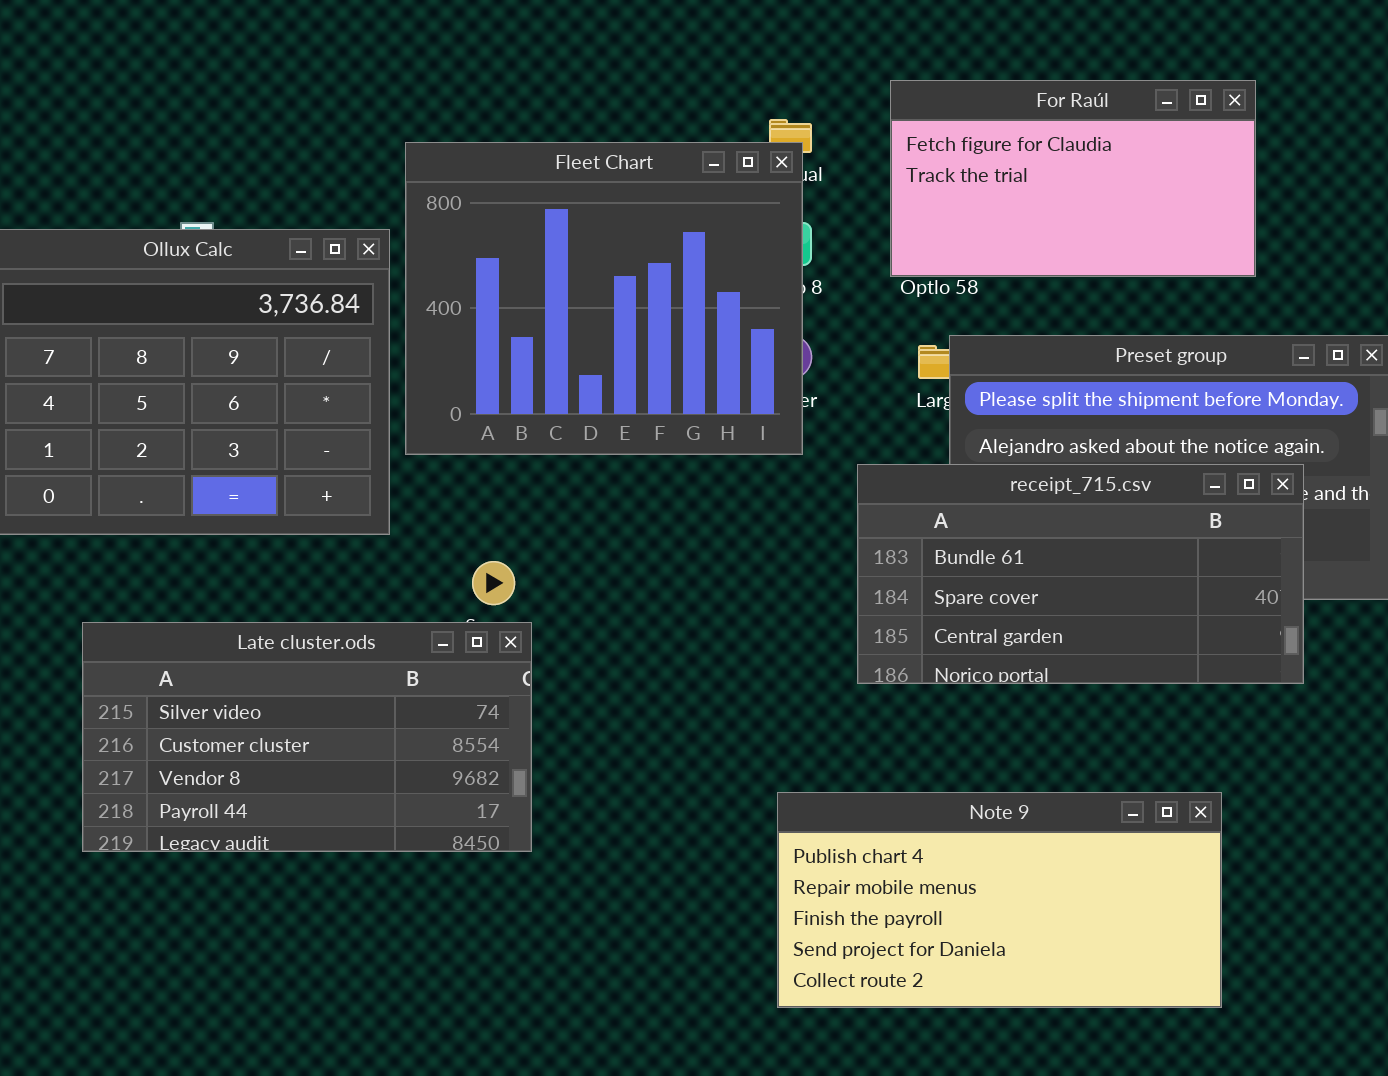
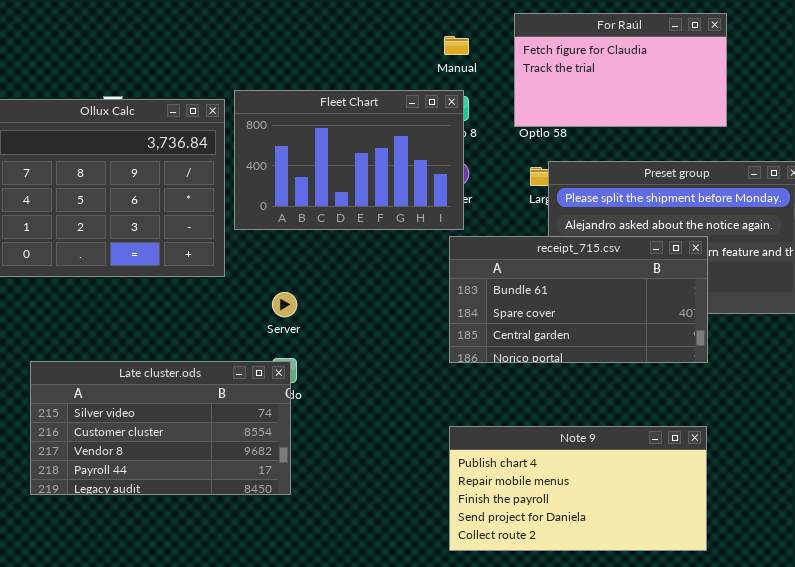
Fleet Chart: [405,142,803,455] -> [234,90,464,230], resized
receipt_715.csv: [857,464,1304,684] -> [449,236,708,363], moved
Late cluster.ods: [82,622,532,852] -> [30,361,291,495], moved

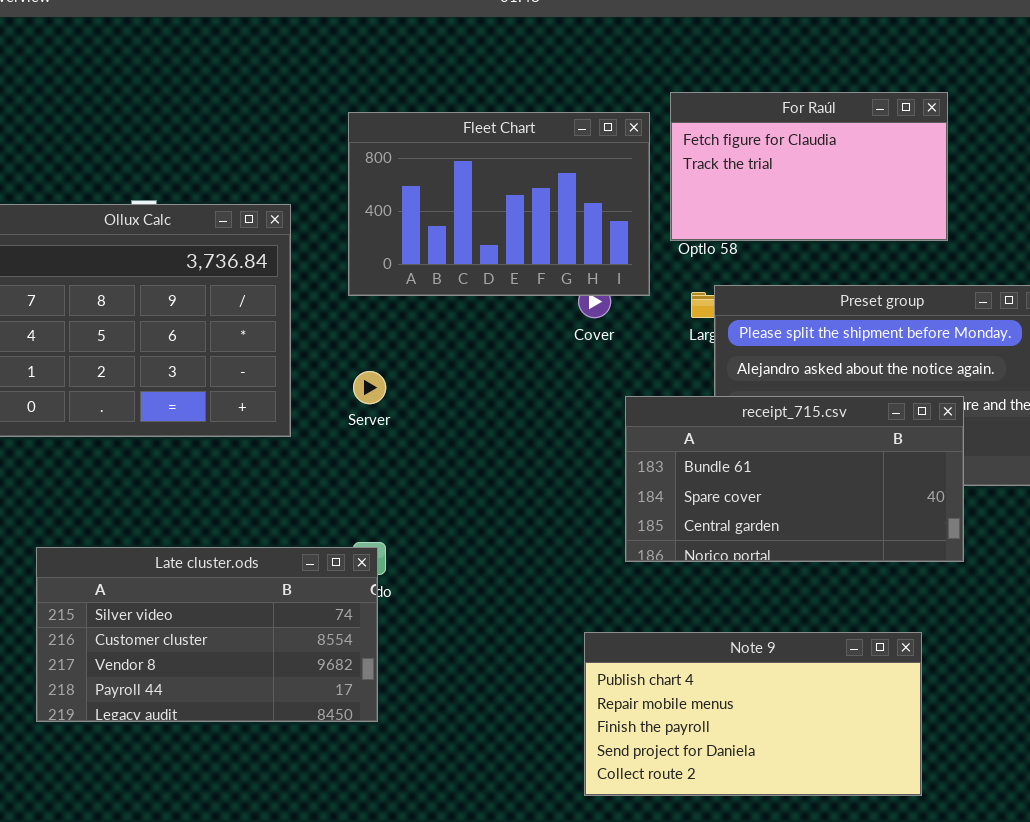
Fleet Chart: [234,90,464,230] -> [348,112,650,296], moved
receipt_715.csv: [449,236,708,363] -> [625,396,964,562], moved
Server: [272,292,297,317] -> [353,371,386,404], moved

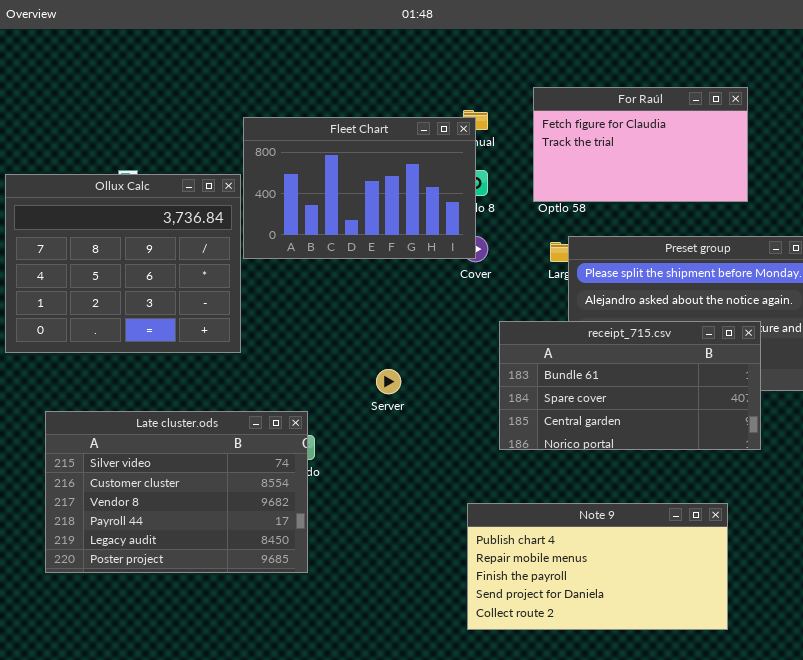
Fleet Chart: [348,112,650,296] -> [243,117,476,259], moved
Server: [353,371,386,404] -> [376,369,401,394], moved
Late cluster.ods: [36,547,378,722] -> [45,411,308,573], resized

